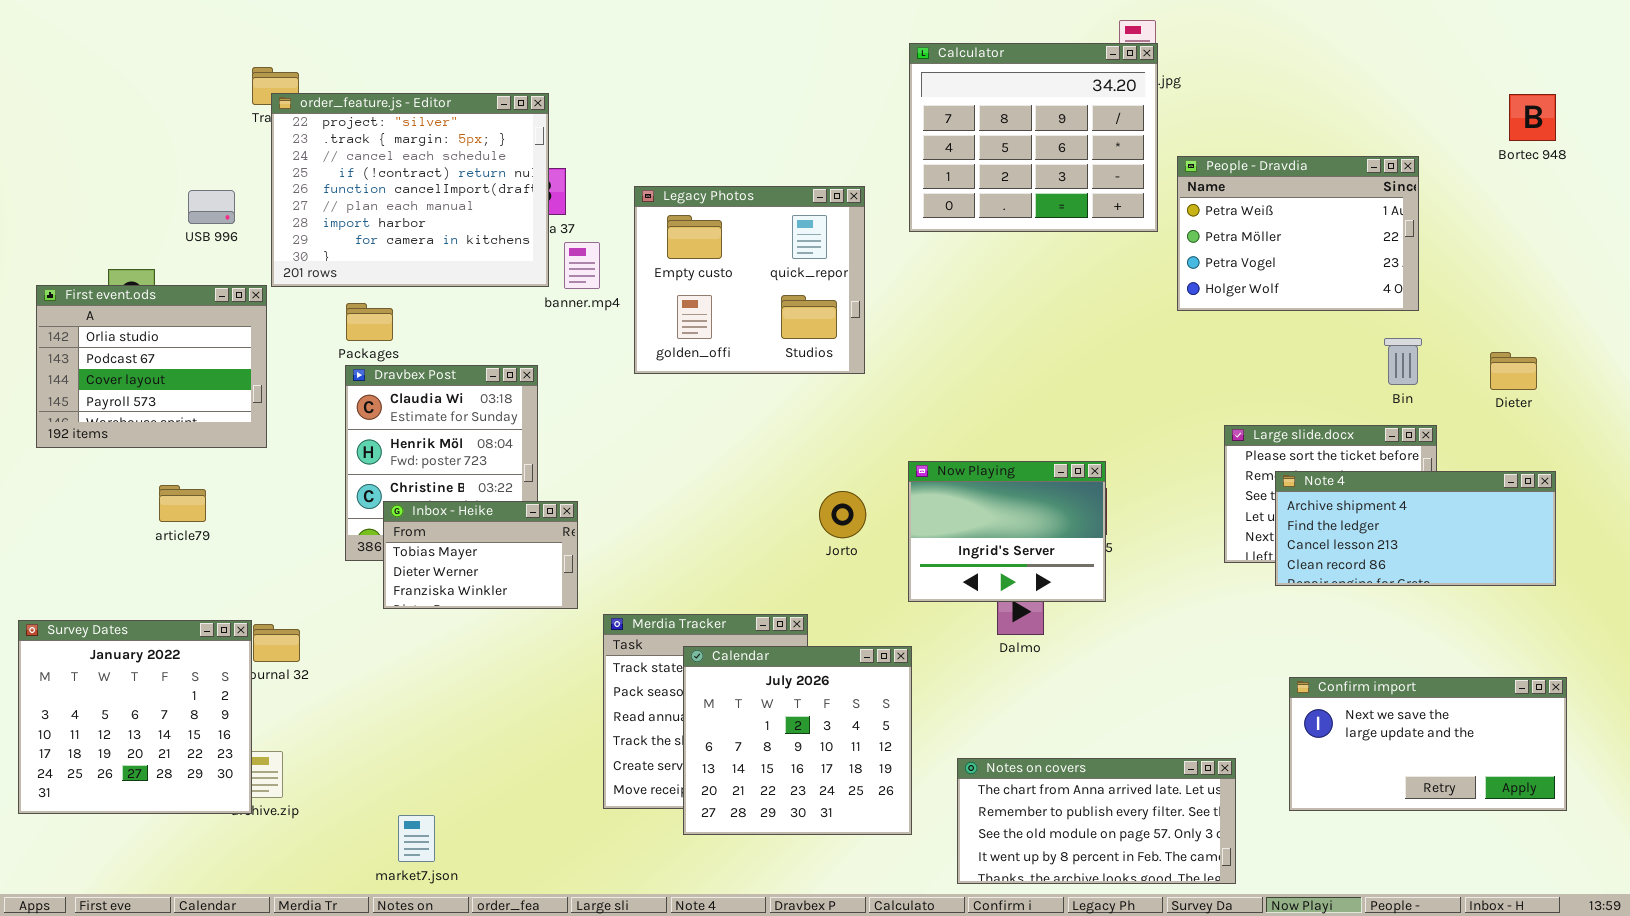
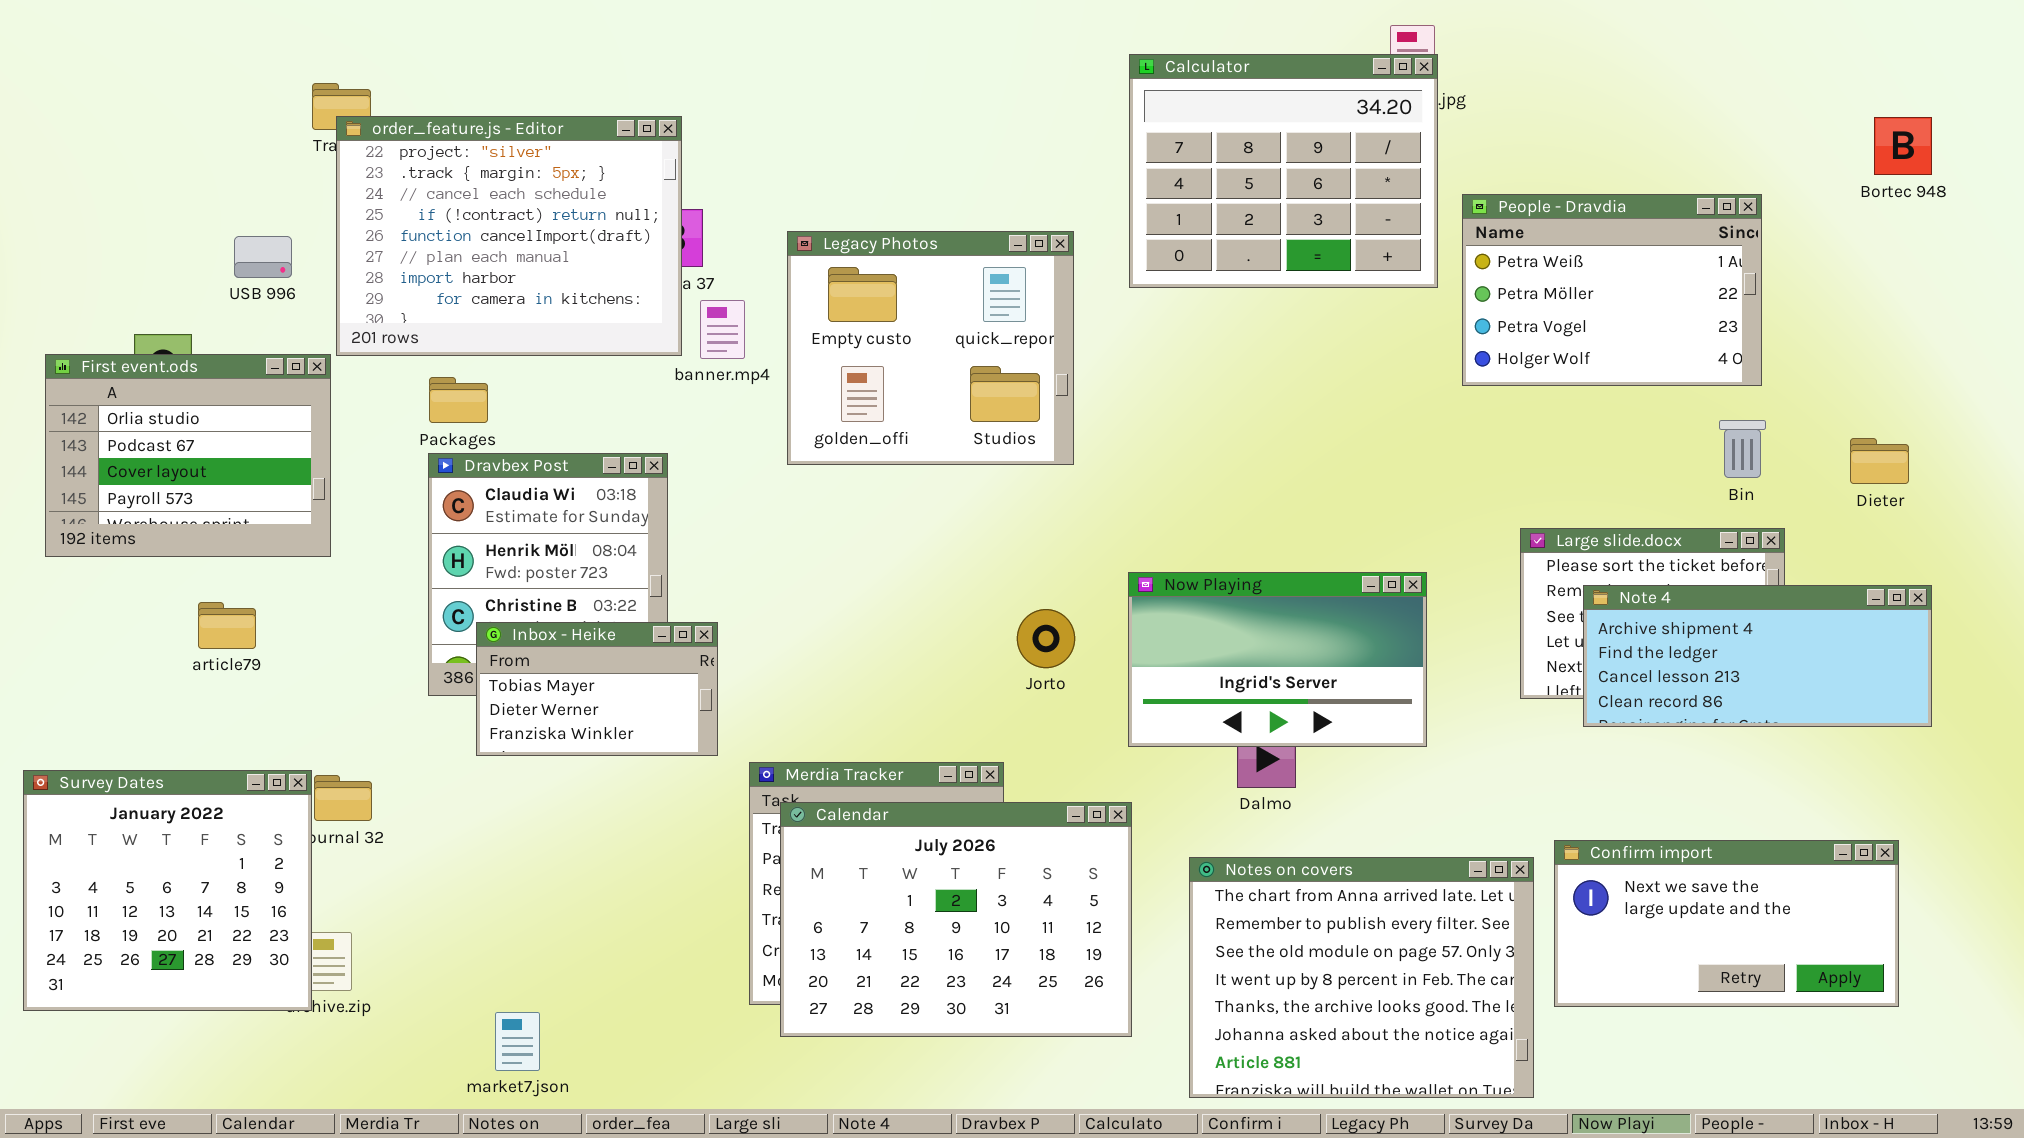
Now Playing: [908,461,1106,602] -> [1128,572,1427,747], resized
Calendar: [683,646,912,835] -> [780,802,1132,1037], resized
Confirm import: [1289,677,1567,811] -> [1554,840,1899,1007], moved
Notes on covers: [957,758,1236,884] -> [1189,857,1534,1098], resized

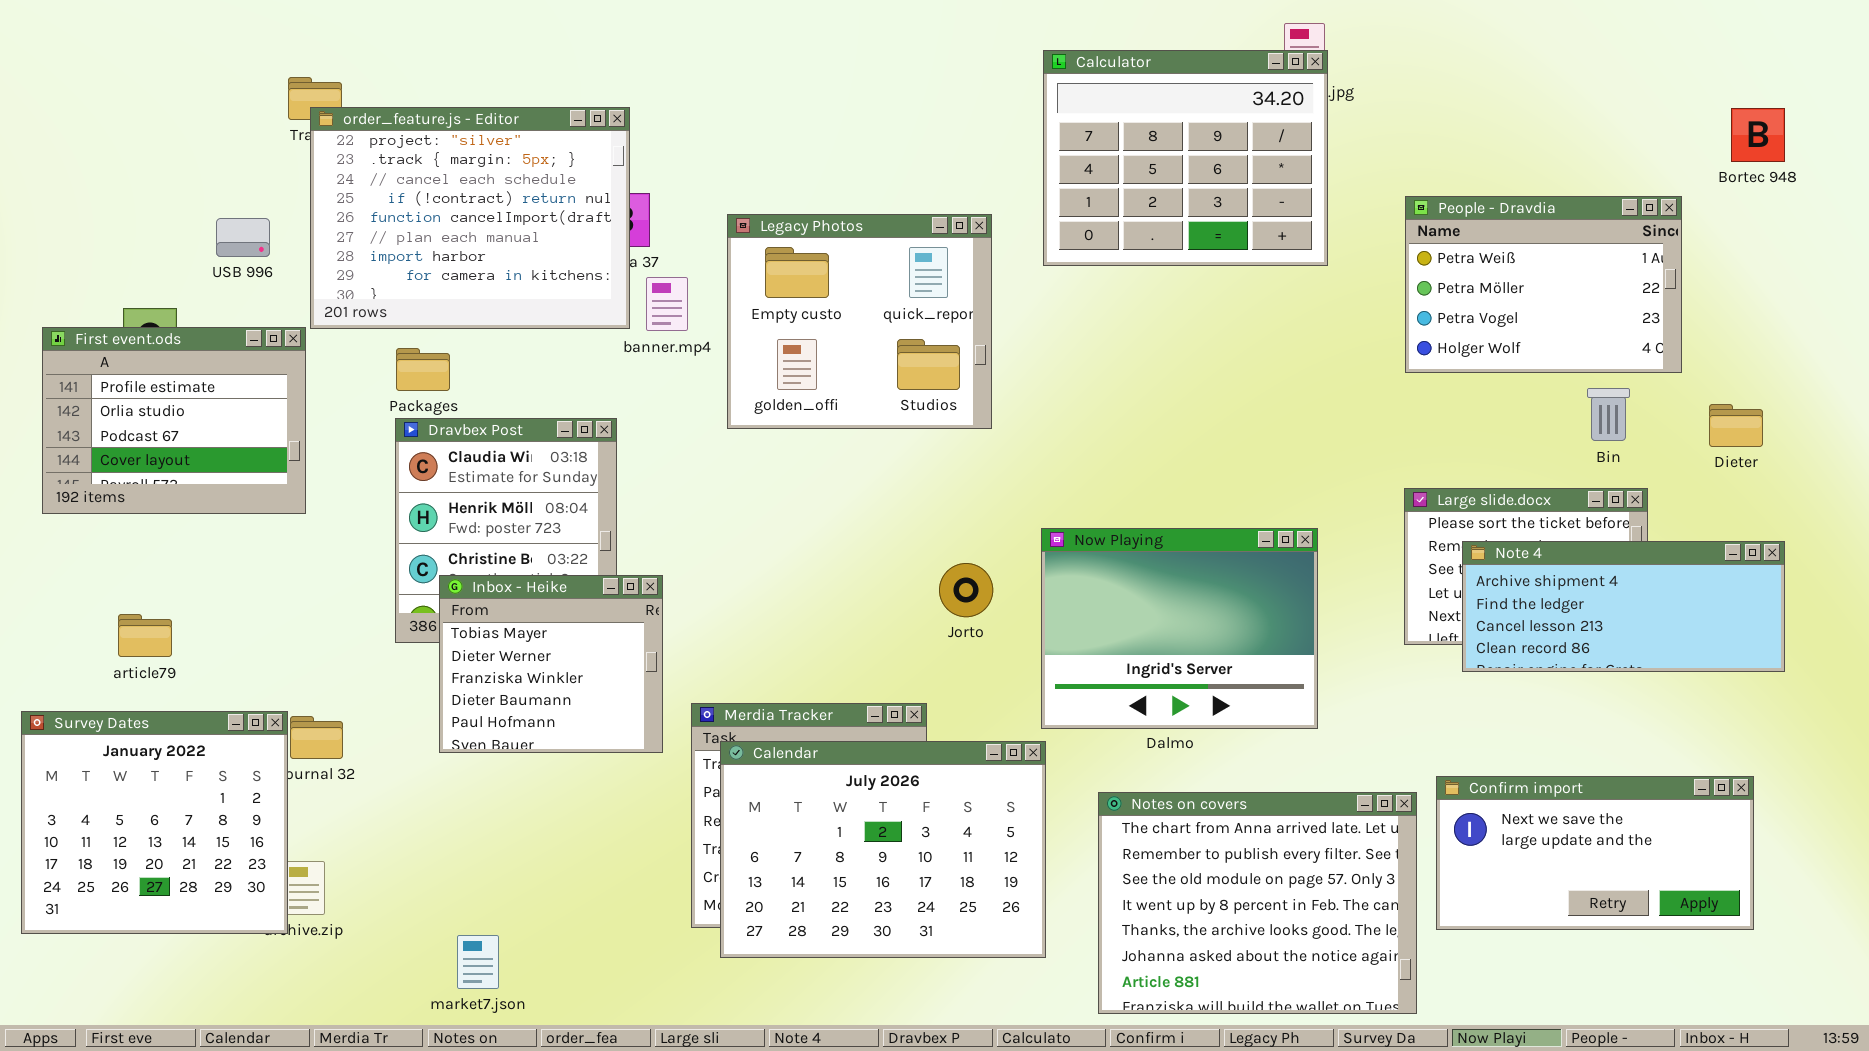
People - Dravdia: [1462,194,1762,386] -> [1405,196,1682,373], moved
First event.ods: [45,354,331,557] -> [42,327,306,514], scrolled up 1 row
Now Playing: [1128,572,1427,747] -> [1041,528,1318,729], resized
article79: [198,602,256,649] -> [118,614,172,657], moved
Inbox - Heike: [476,622,718,756] -> [439,575,663,753], resized

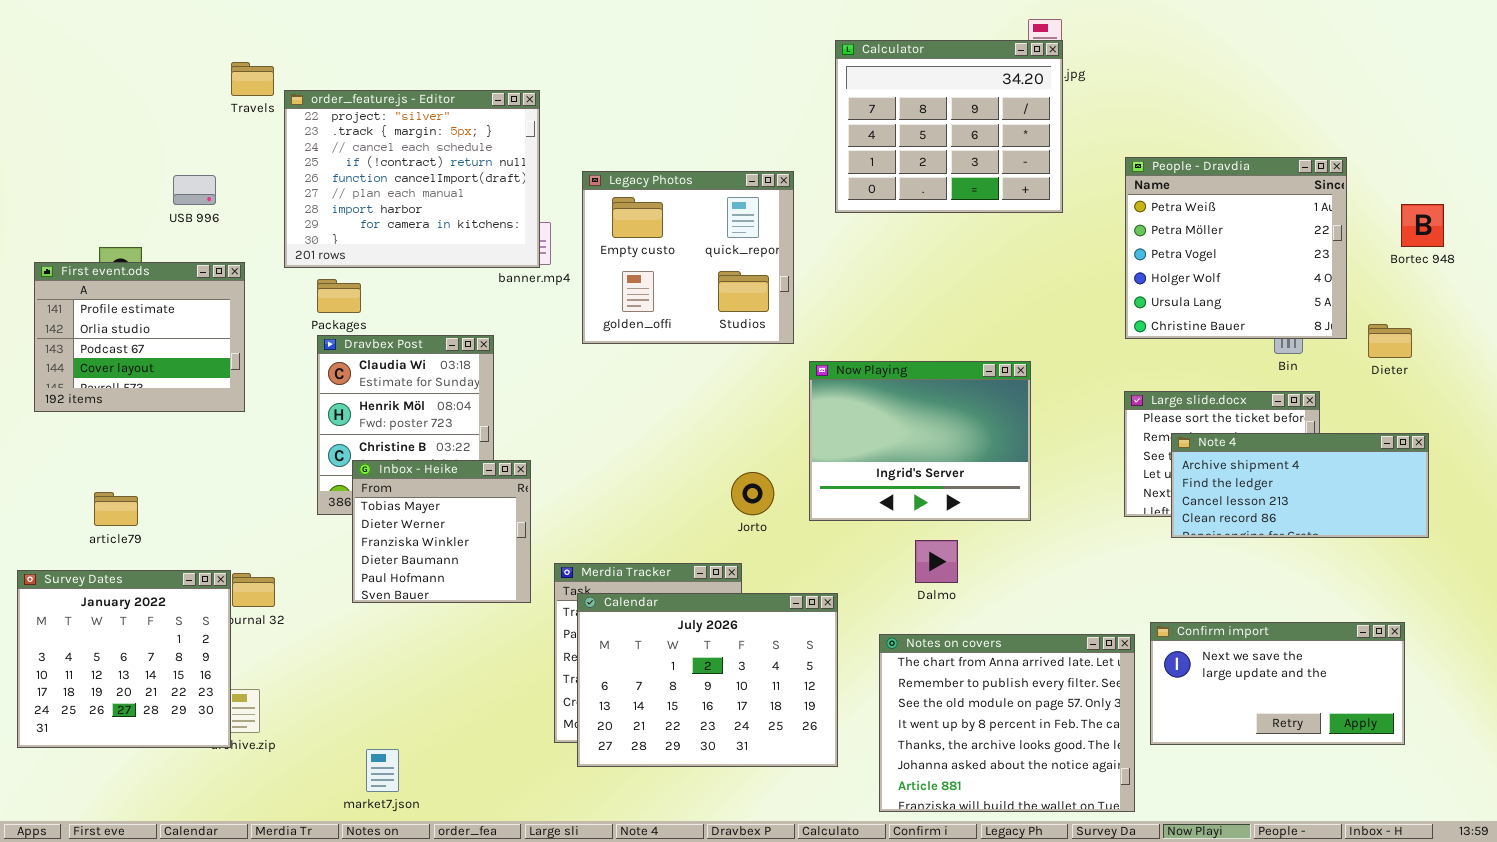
order_feature.js - Editor: [310,107,630,329] -> [284,90,540,268], moved
Bortec 948: [1731,108,1785,162] -> [1401,204,1444,247], moved
People - Dravdia: [1405,196,1682,373] -> [1125,157,1347,339], resized
Now Playing: [1041,528,1318,729] -> [809,361,1031,521], moved
Jorto: [939,563,993,617] -> [731,472,774,515], moved

